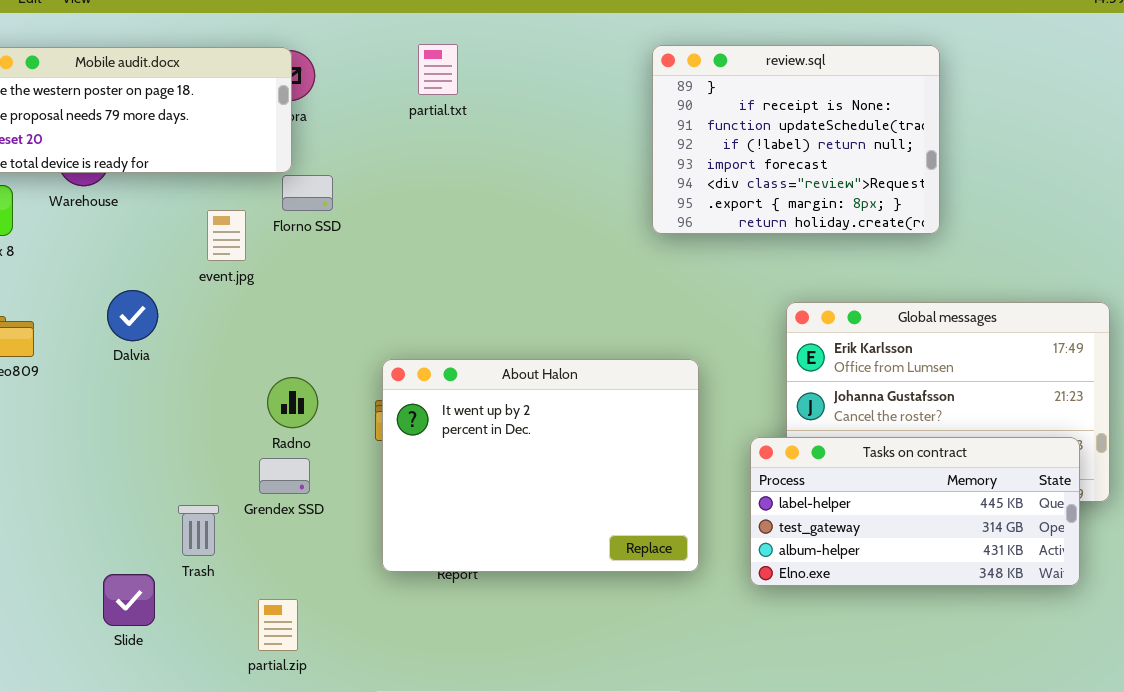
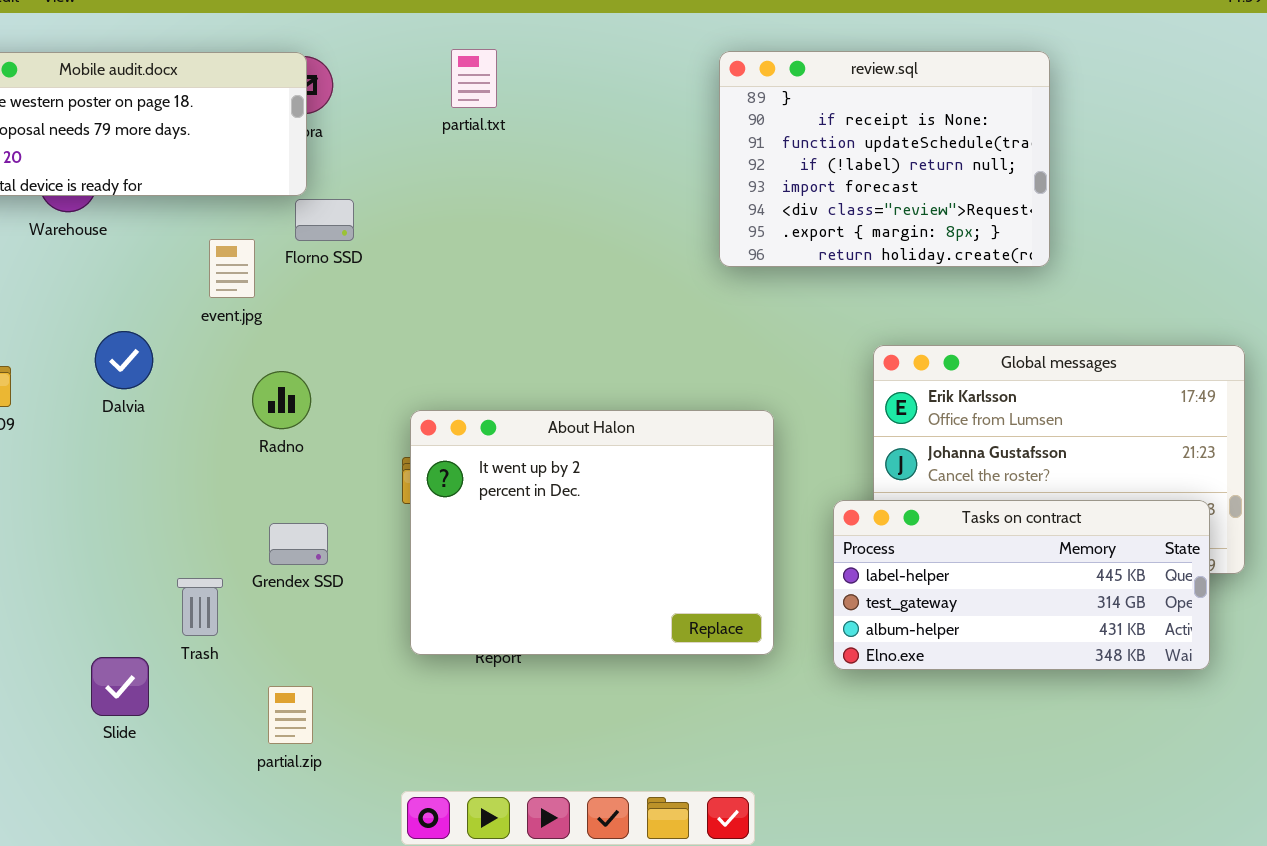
Radno: [267,377,318,428] -> [252,371,311,429], moved

